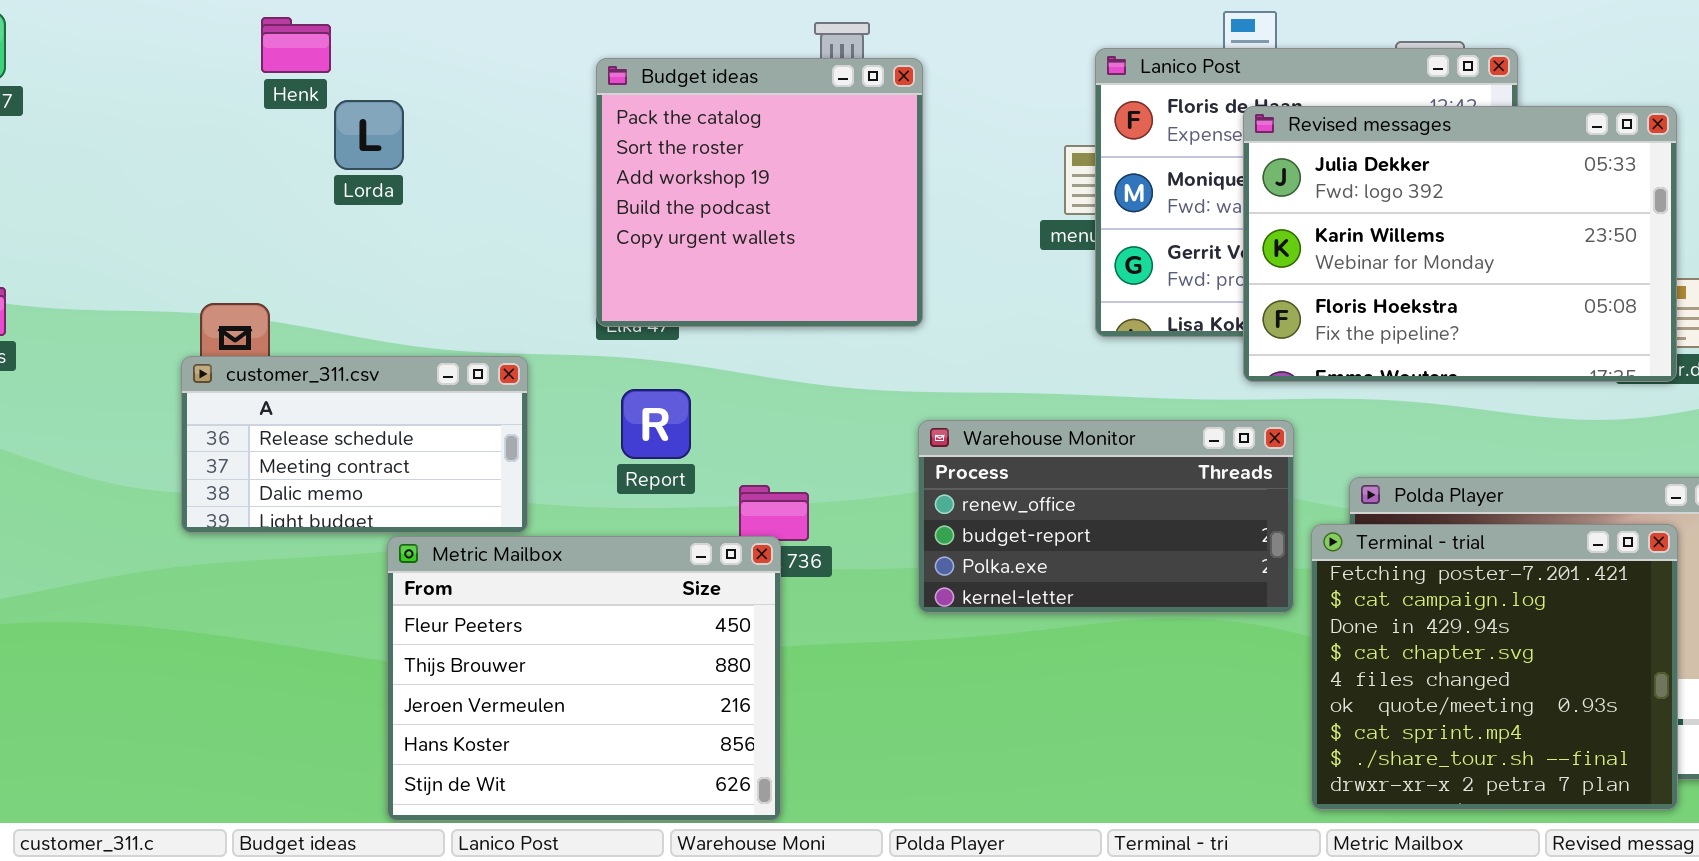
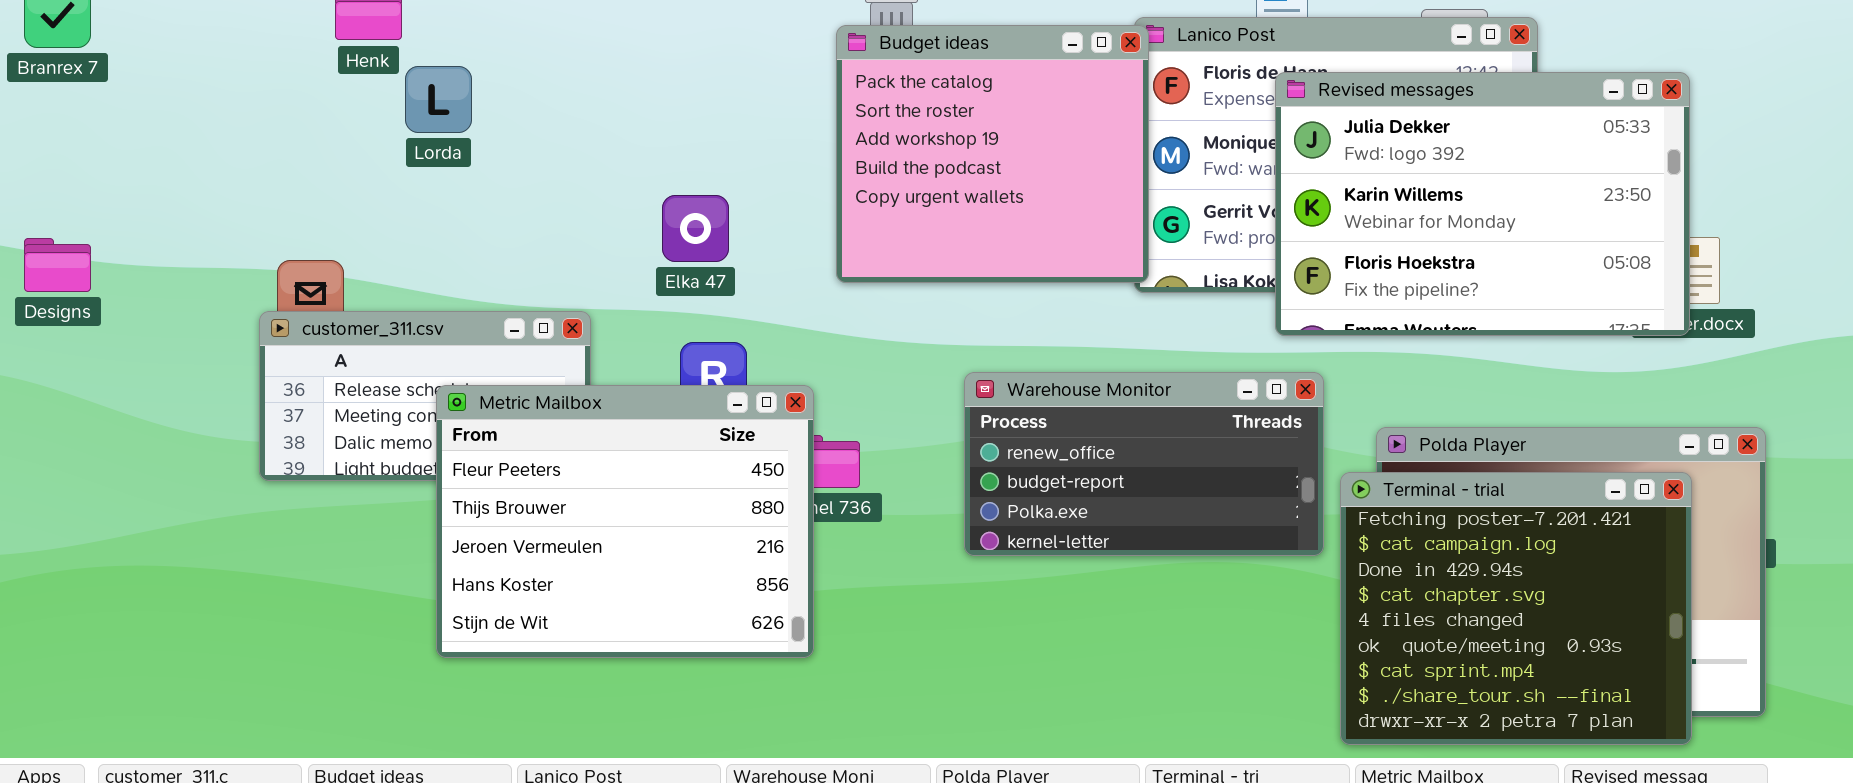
Budget ideas: [596,58,923,327] -> [836,25,1149,283], moved
Metric Mailbox: [387,536,781,821] -> [436,385,814,658], moved

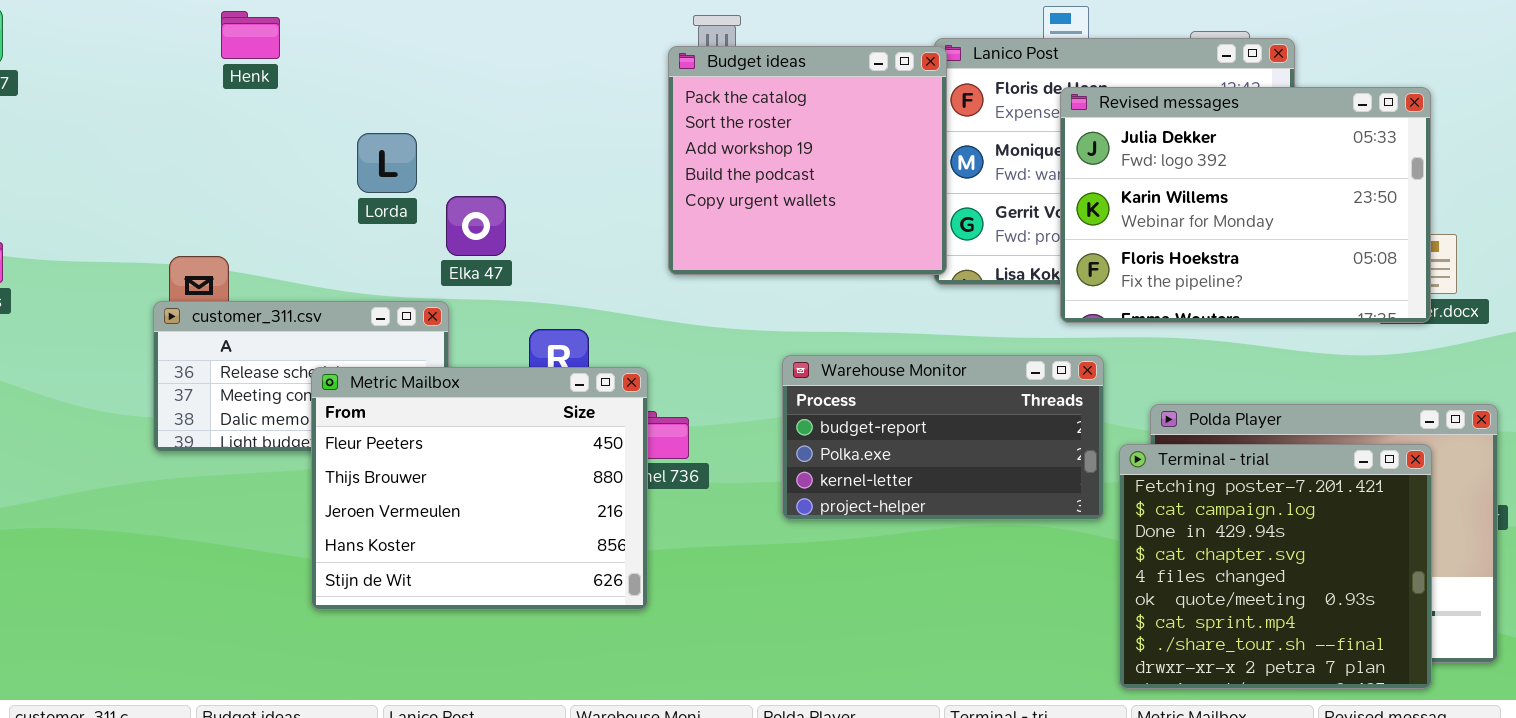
Lorda: [405,66,472,133] -> [357,133,417,193], moved
Elka 47: [662,195,729,262] -> [446,196,506,256], moved
Warehouse Monitor: [964,372,1324,556] -> [782,355,1104,520], scrolled down 1 row

